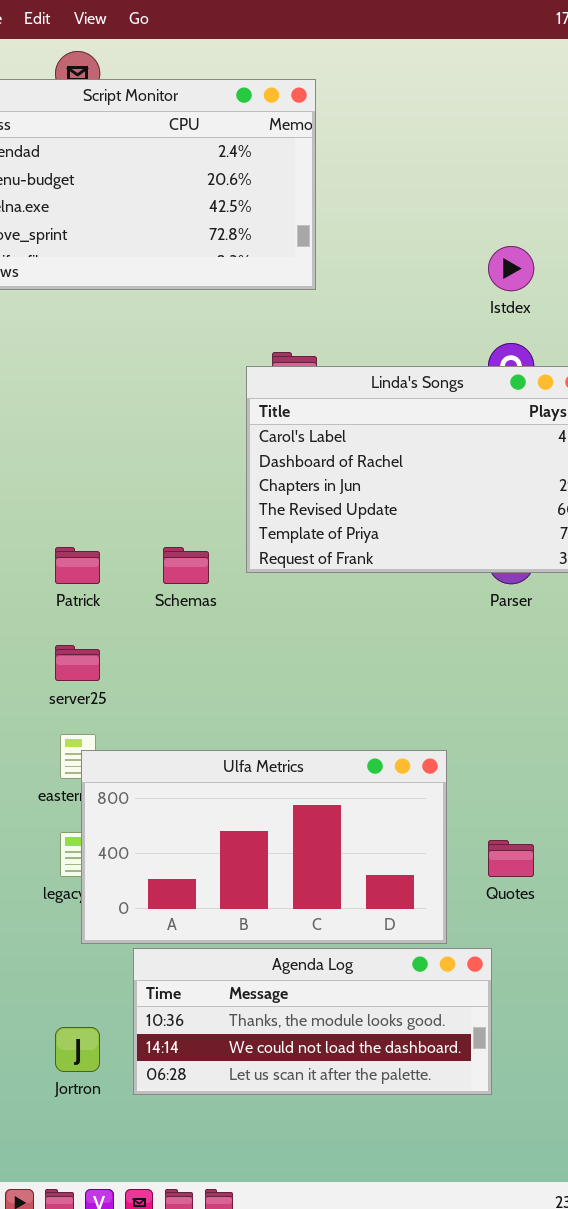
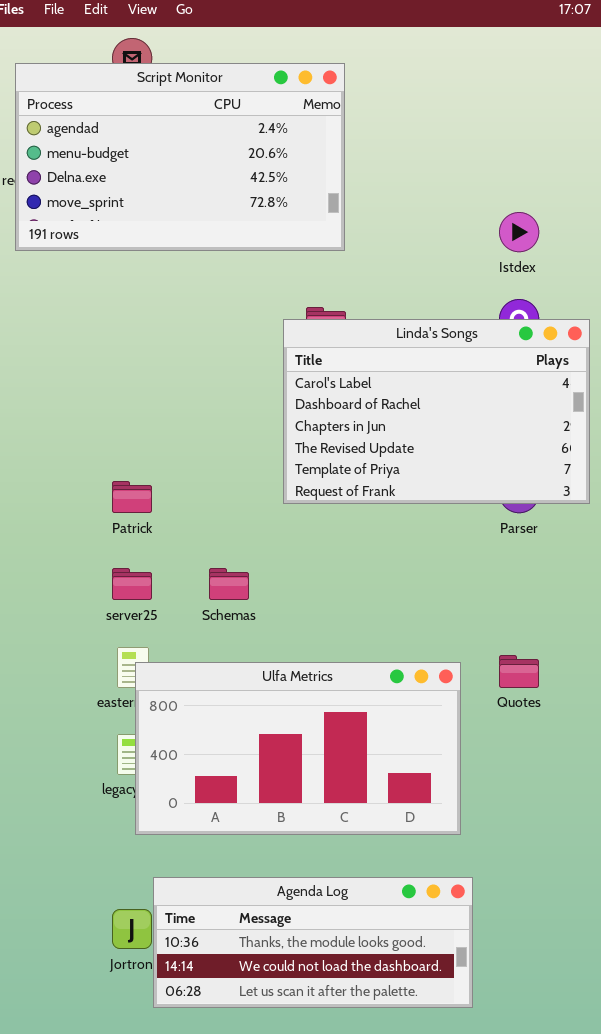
Schemas: [163,547,209,584] -> [209,568,249,600], moved
Quotes: [488,840,534,877] -> [499,655,539,688], moved
Agenda Log: [133,948,492,1095] -> [153,877,473,1008], moved

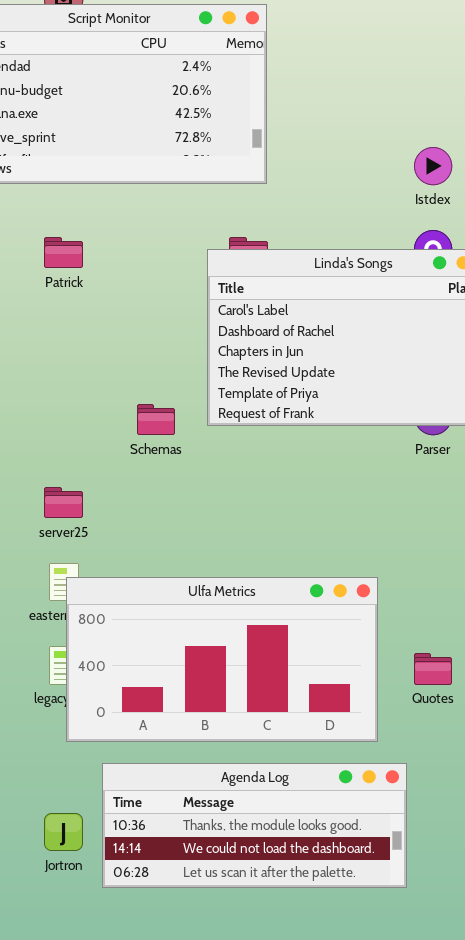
Patrick: [112,481,152,513] -> [44,237,83,268], moved
Schemas: [209,568,249,600] -> [137,404,175,435], moved
Quotes: [499,655,539,688] -> [414,653,452,685], moved
Agenda Log: [153,877,473,1008] -> [102,763,407,888], moved

